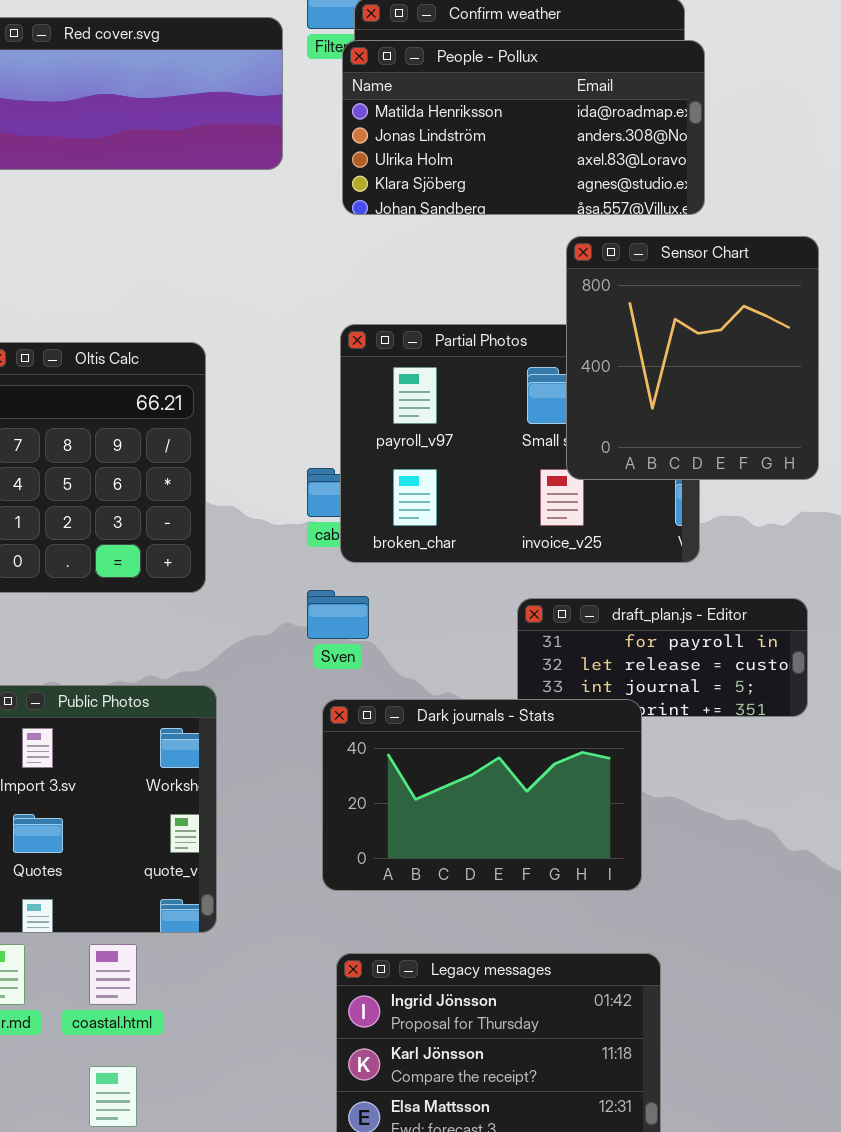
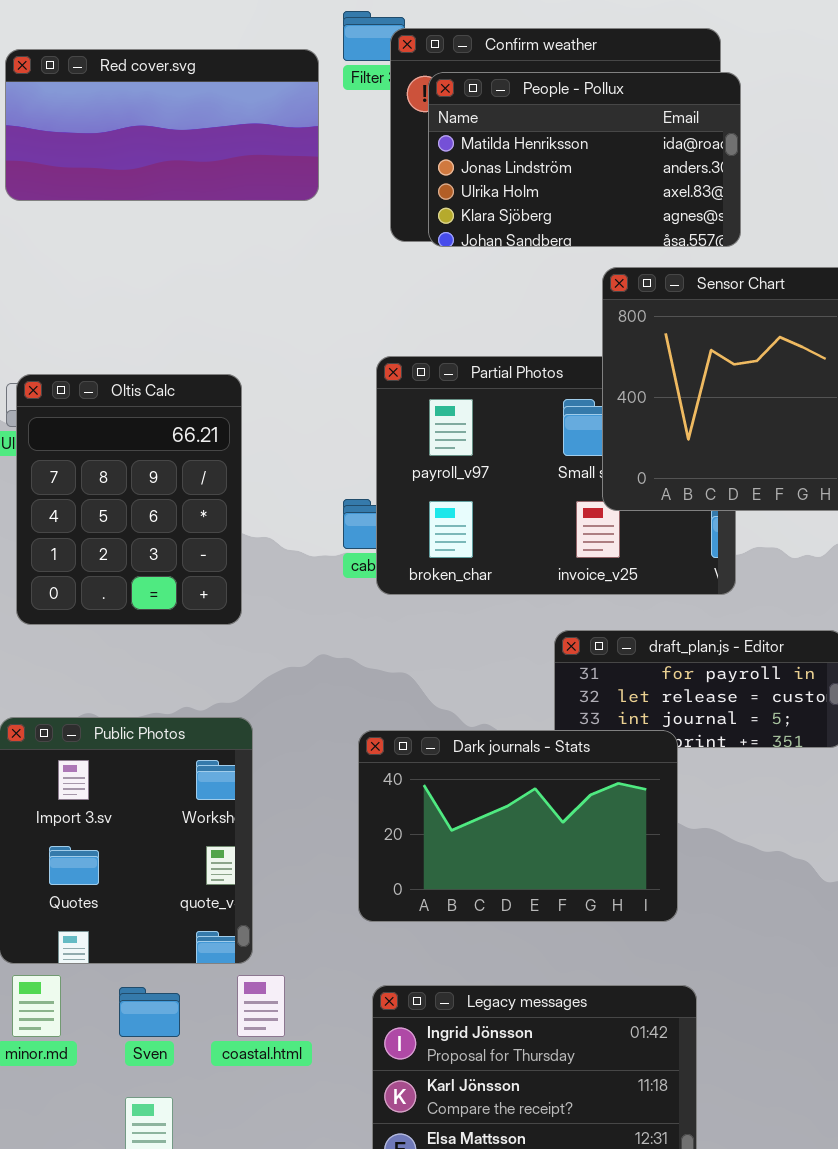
People - Pollux: [342,40,705,215] -> [428,72,741,247], resized
Sven: [307,590,369,639] -> [119,987,180,1037], moved
coastal.html: [89,944,137,1005] -> [237,975,285,1037], moved

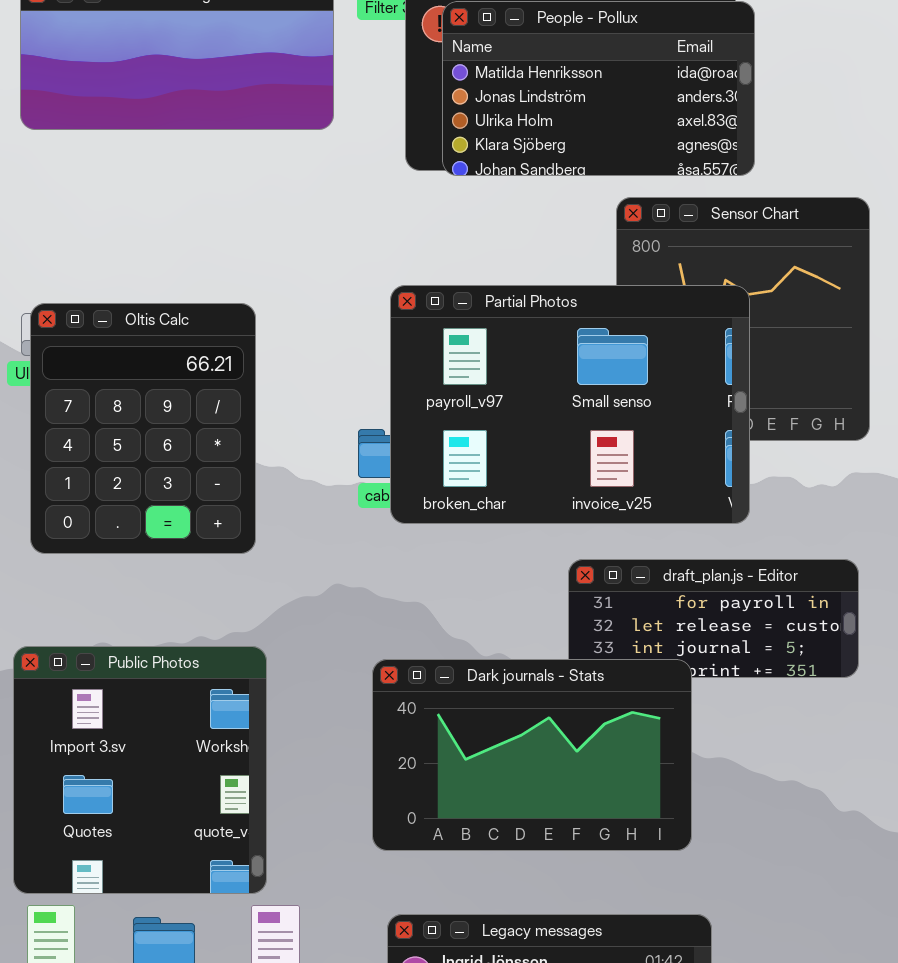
Partial Photos: [376,356,736,595] -> [390,285,750,524], raised

